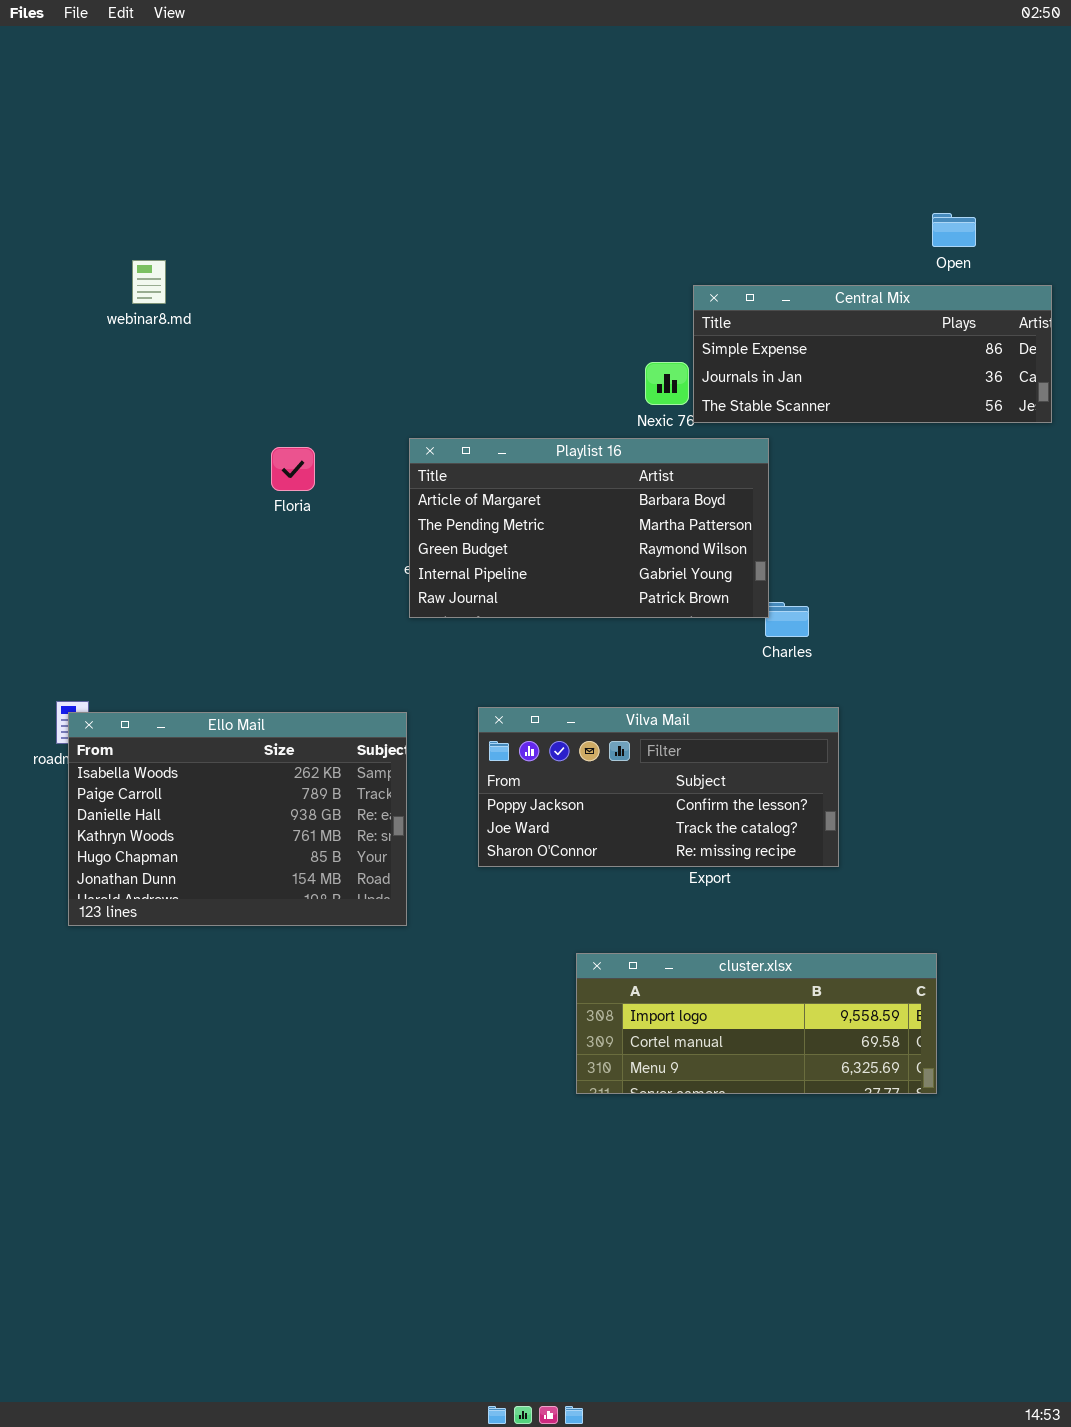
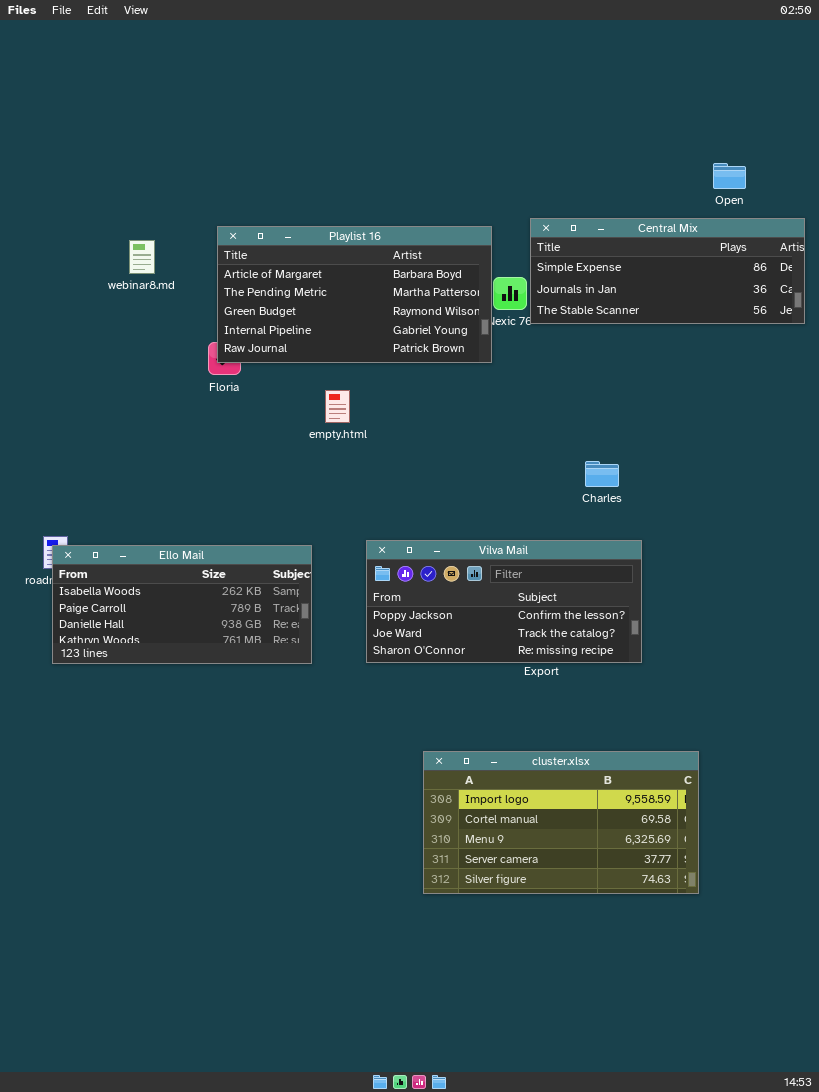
webinar8.md: [132,260,166,304] -> [129,240,155,274], moved
Playlist 16: [409,438,769,618] -> [217,226,492,363], moved
Ello Mail: [68,712,407,926] -> [52,545,312,664], resized
cluster.xlsx: [576,953,937,1094] -> [423,751,699,894], moved, resized

